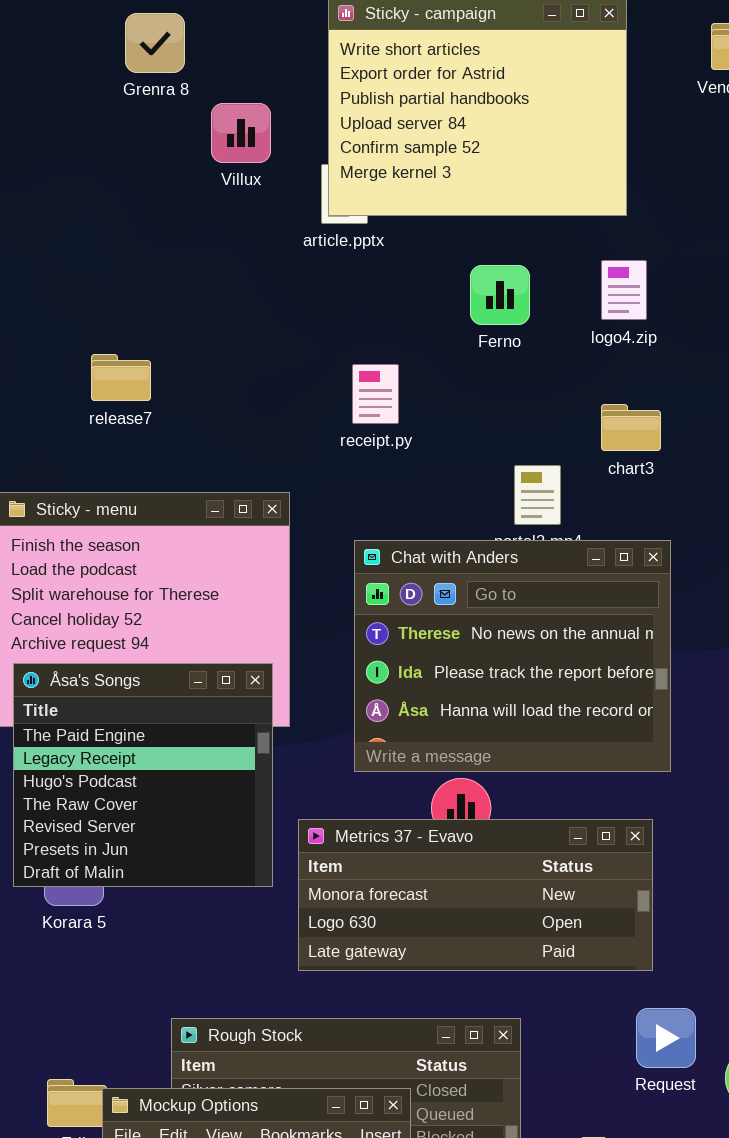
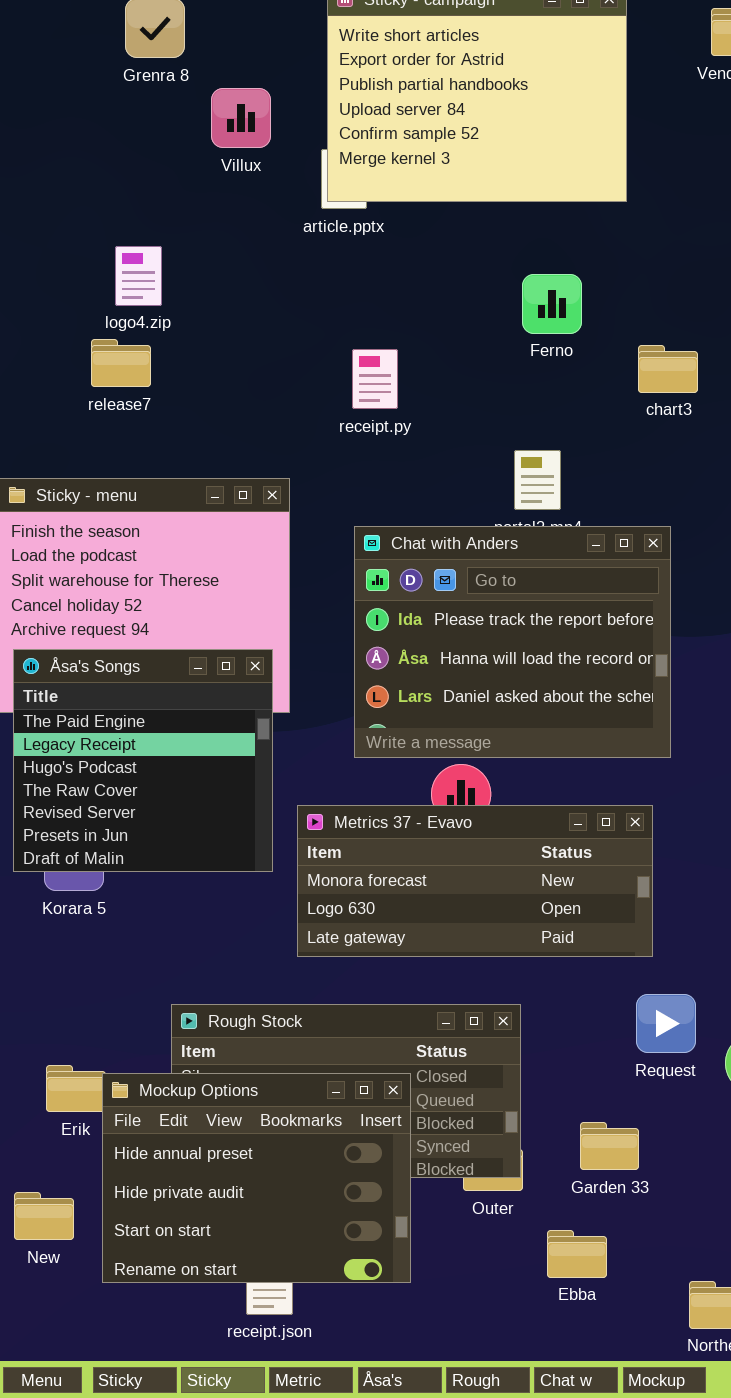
logo4.zip: [601,260,647,320] -> [115,246,162,306], moved
Ferno: [470,265,530,325] -> [522,274,582,334], moved
chart3: [601,404,661,451] -> [638,345,698,393], moved
Chat with Anders: [354,540,671,772] -> [354,526,671,758], scrolled down 1 row

